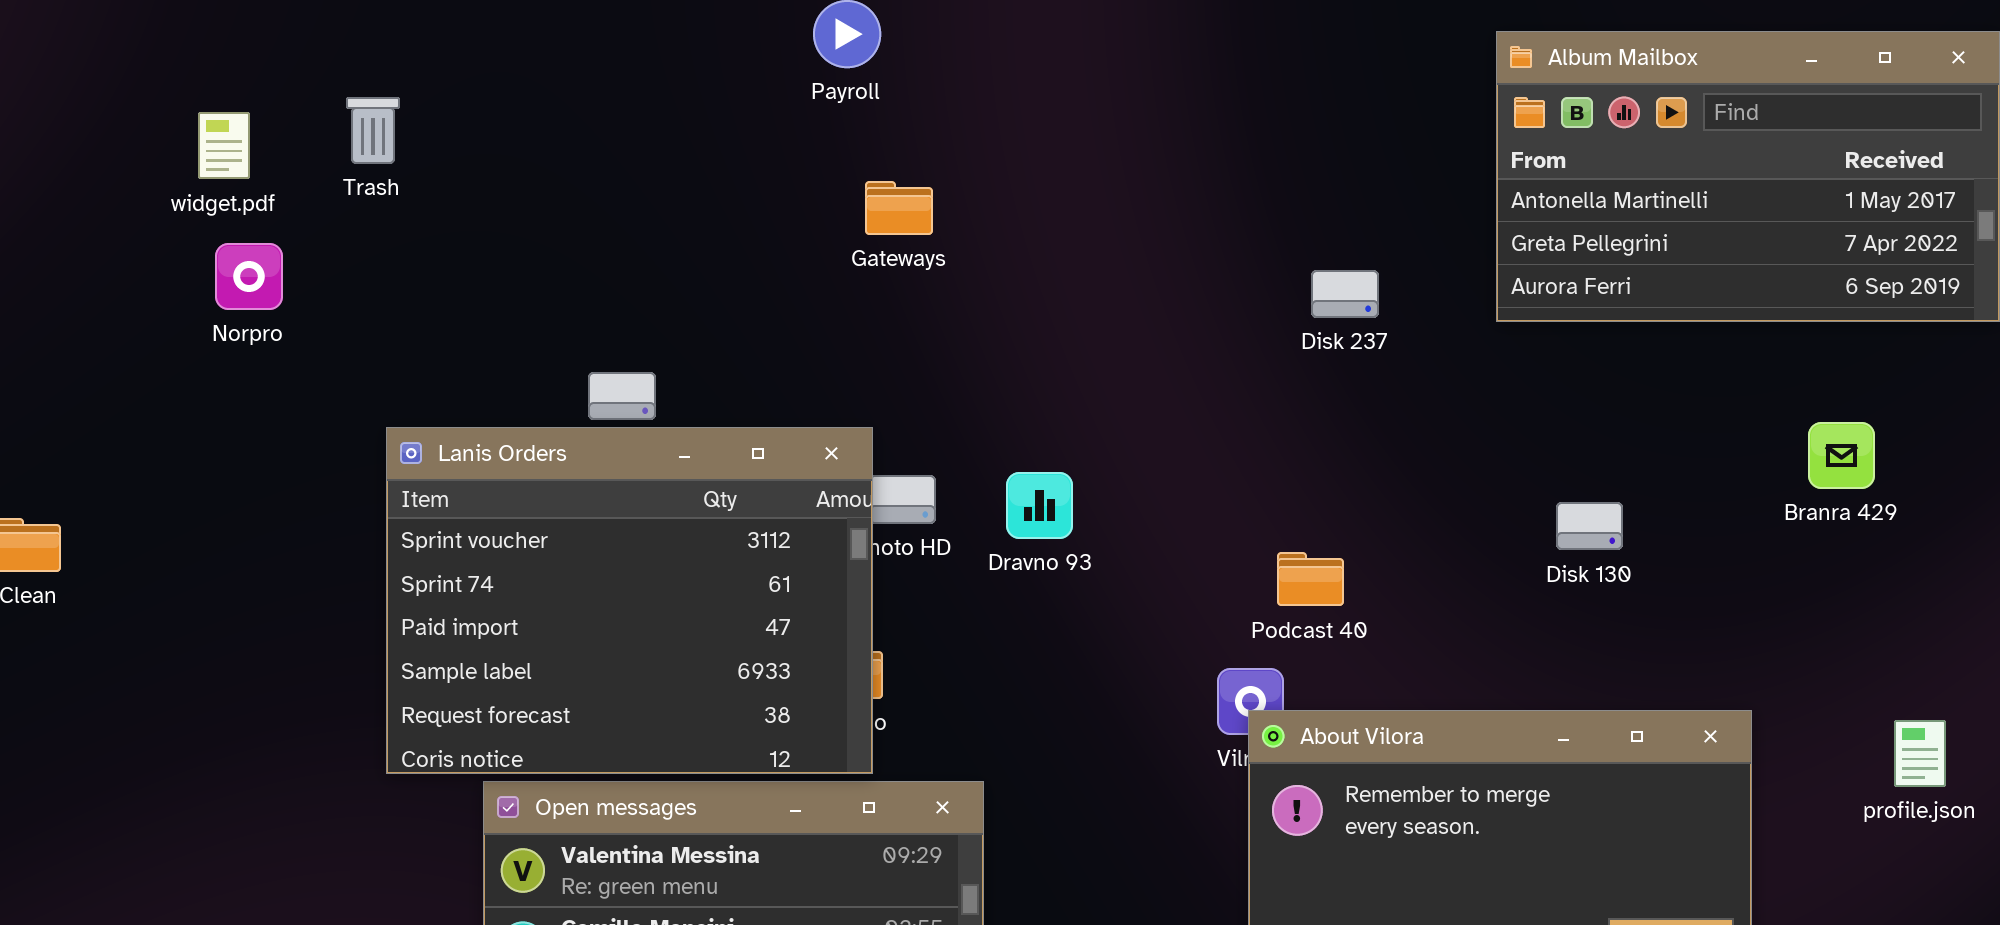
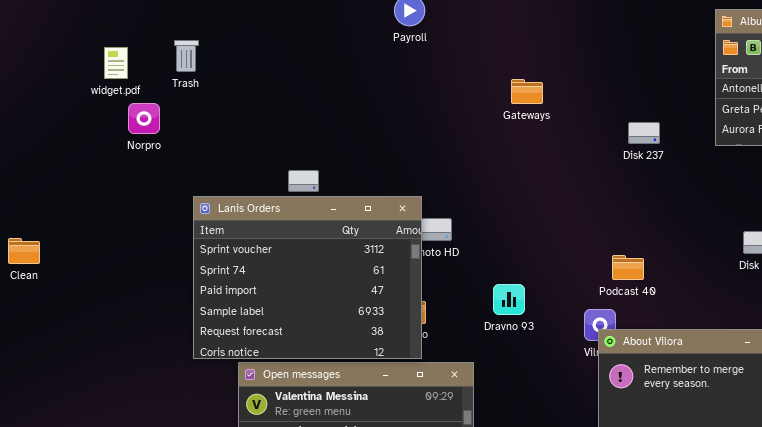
Gateways: [865,181,933,235] -> [511,79,543,104], moved
Norpro: [215,243,283,310] -> [128,103,160,134], moved
Dravno 93: [1006,472,1073,539] -> [493,284,525,315], moved

